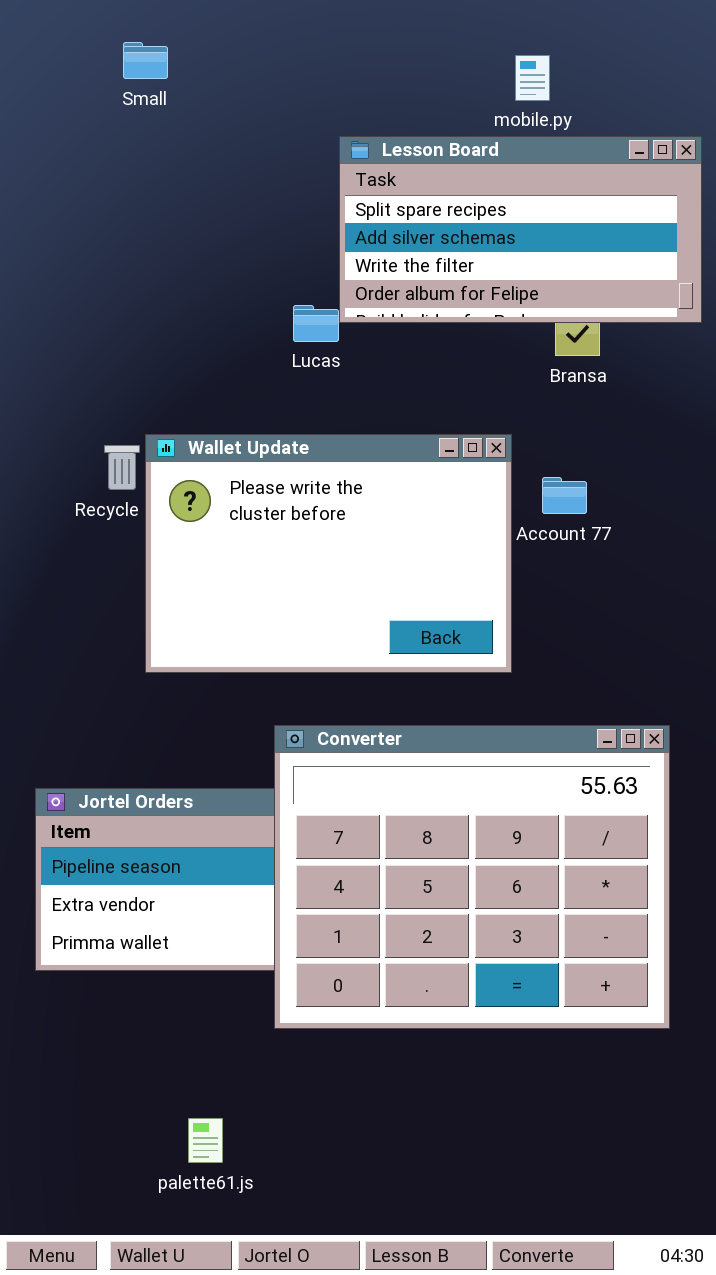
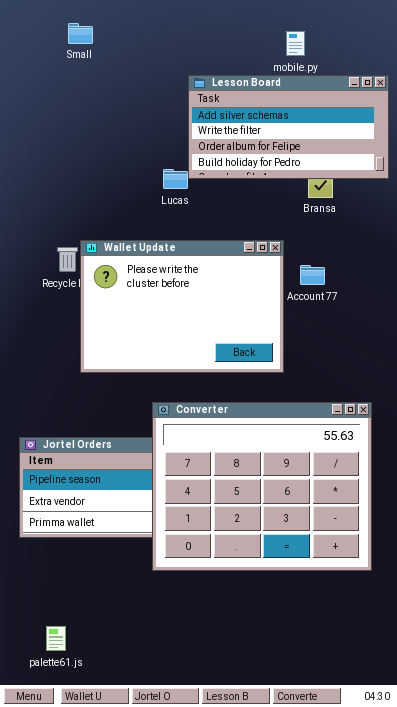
Lesson Board: [339,136,702,323] -> [188,75,389,179], scrolled down 1 row
palette61.js: [188,1118,223,1163] -> [46,626,66,651], moved

